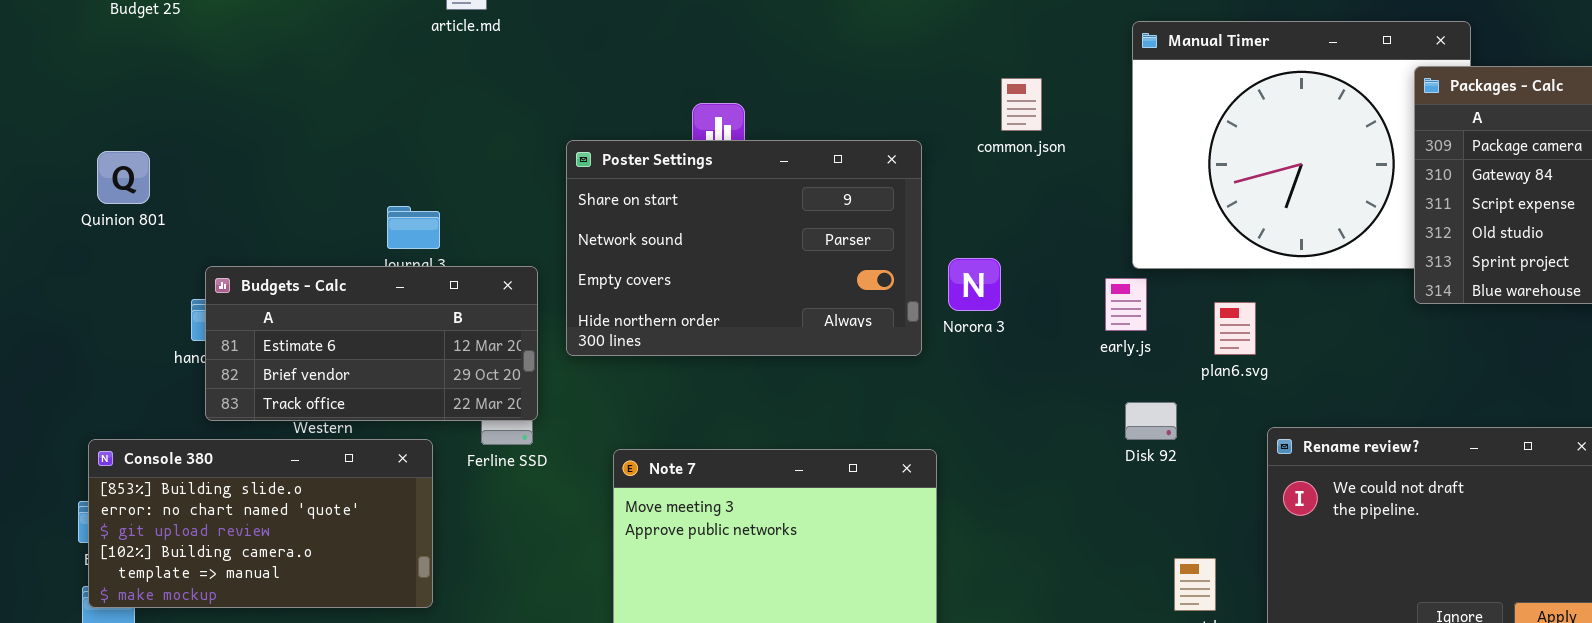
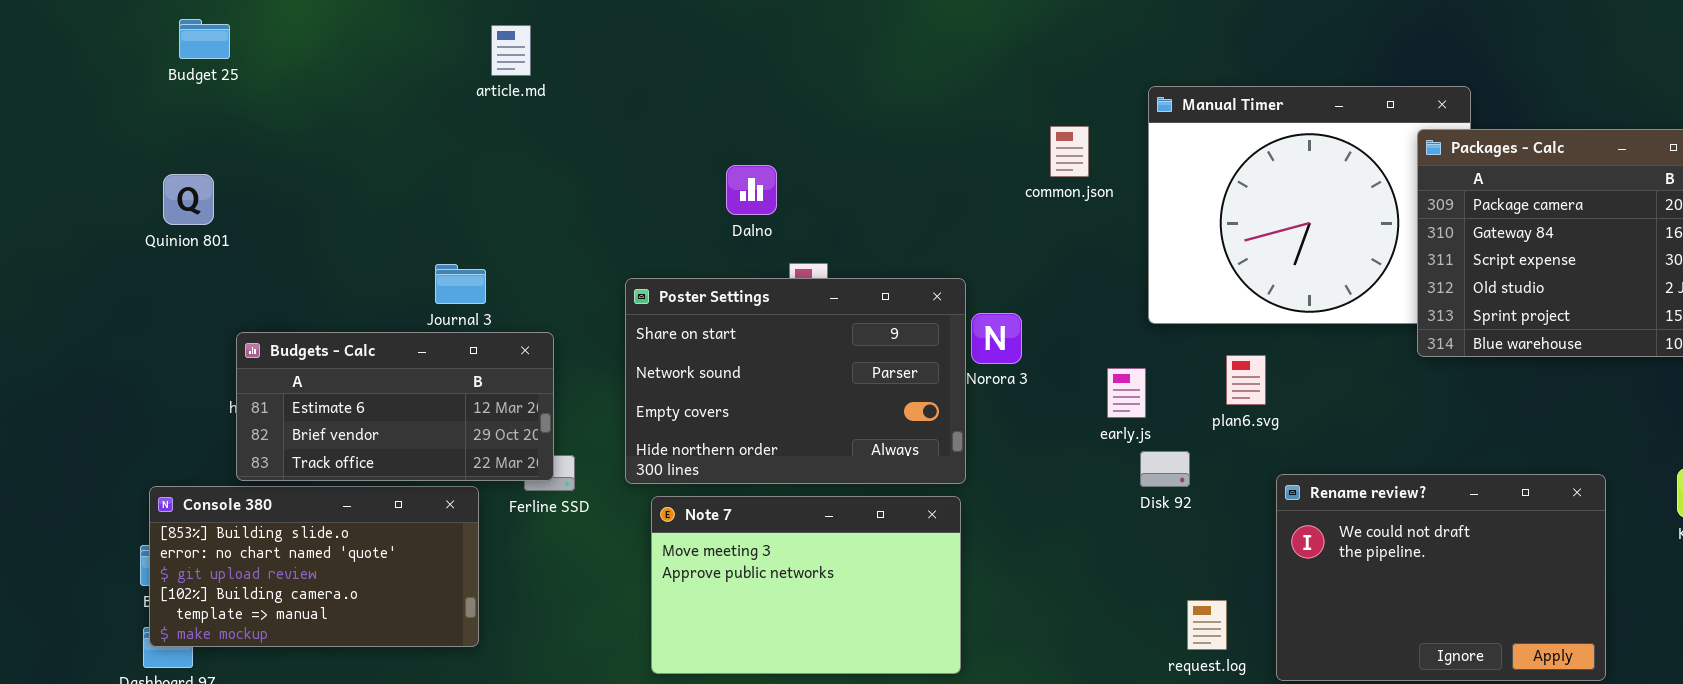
common.json: [1001,78,1042,131] -> [1050,126,1089,177], moved
Poster Settings: [566,140,922,356] -> [625,278,966,484], moved
Quinion 801: [97,151,150,204] -> [163,174,214,225], moved
Budgets - Calc: [205,266,538,421] -> [236,332,554,481], moved
early.js: [1105,278,1147,331] -> [1107,368,1146,418], moved

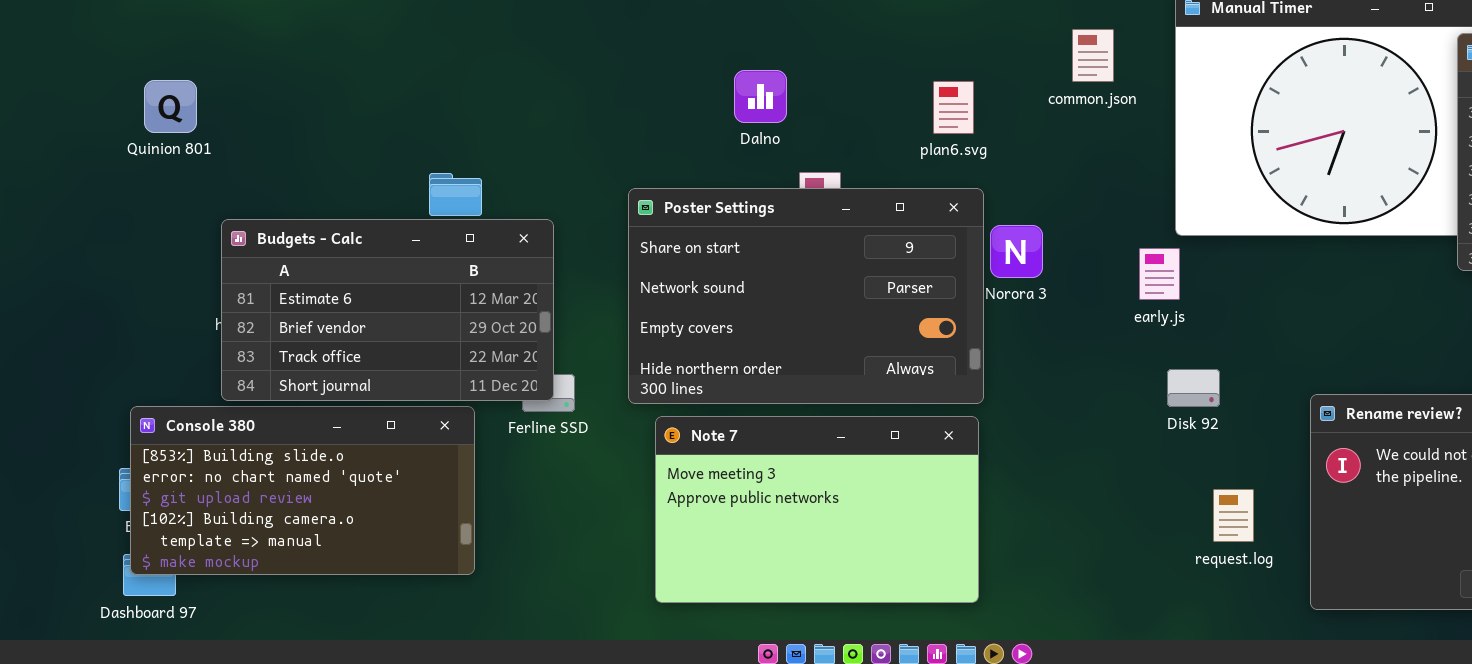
Budgets - Calc: [236,332,554,481] -> [221,219,554,401], resized
plan6.svg: [1226,355,1266,405] -> [933,81,974,134], moved
early.js: [1107,368,1146,418] -> [1139,248,1180,300], moved
request.log: [1187,600,1227,650] -> [1213,489,1254,542], moved

